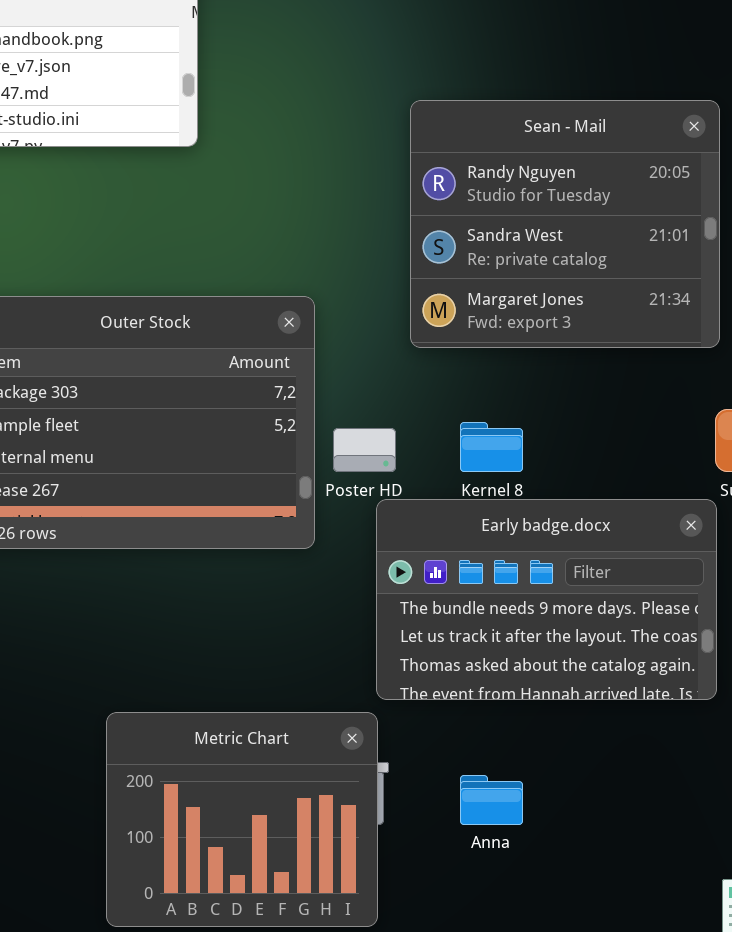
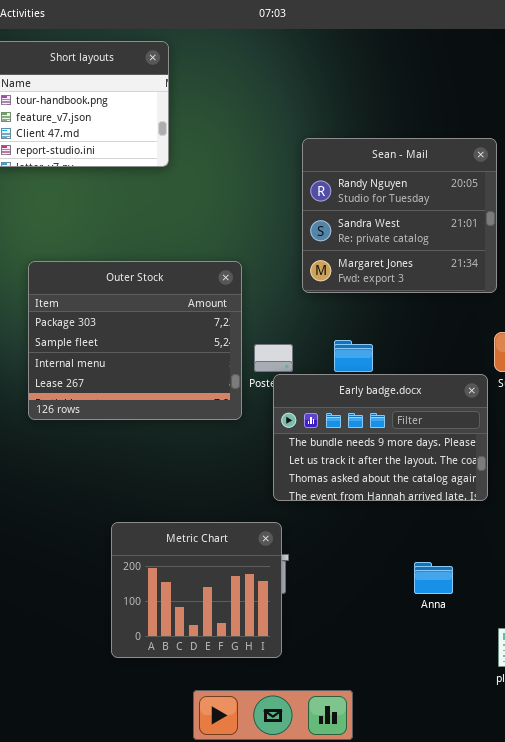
Early badge.docx: [376,499,717,700] -> [273,374,488,501], moved
Anna: [460,775,523,825] -> [414,562,453,594], moved

